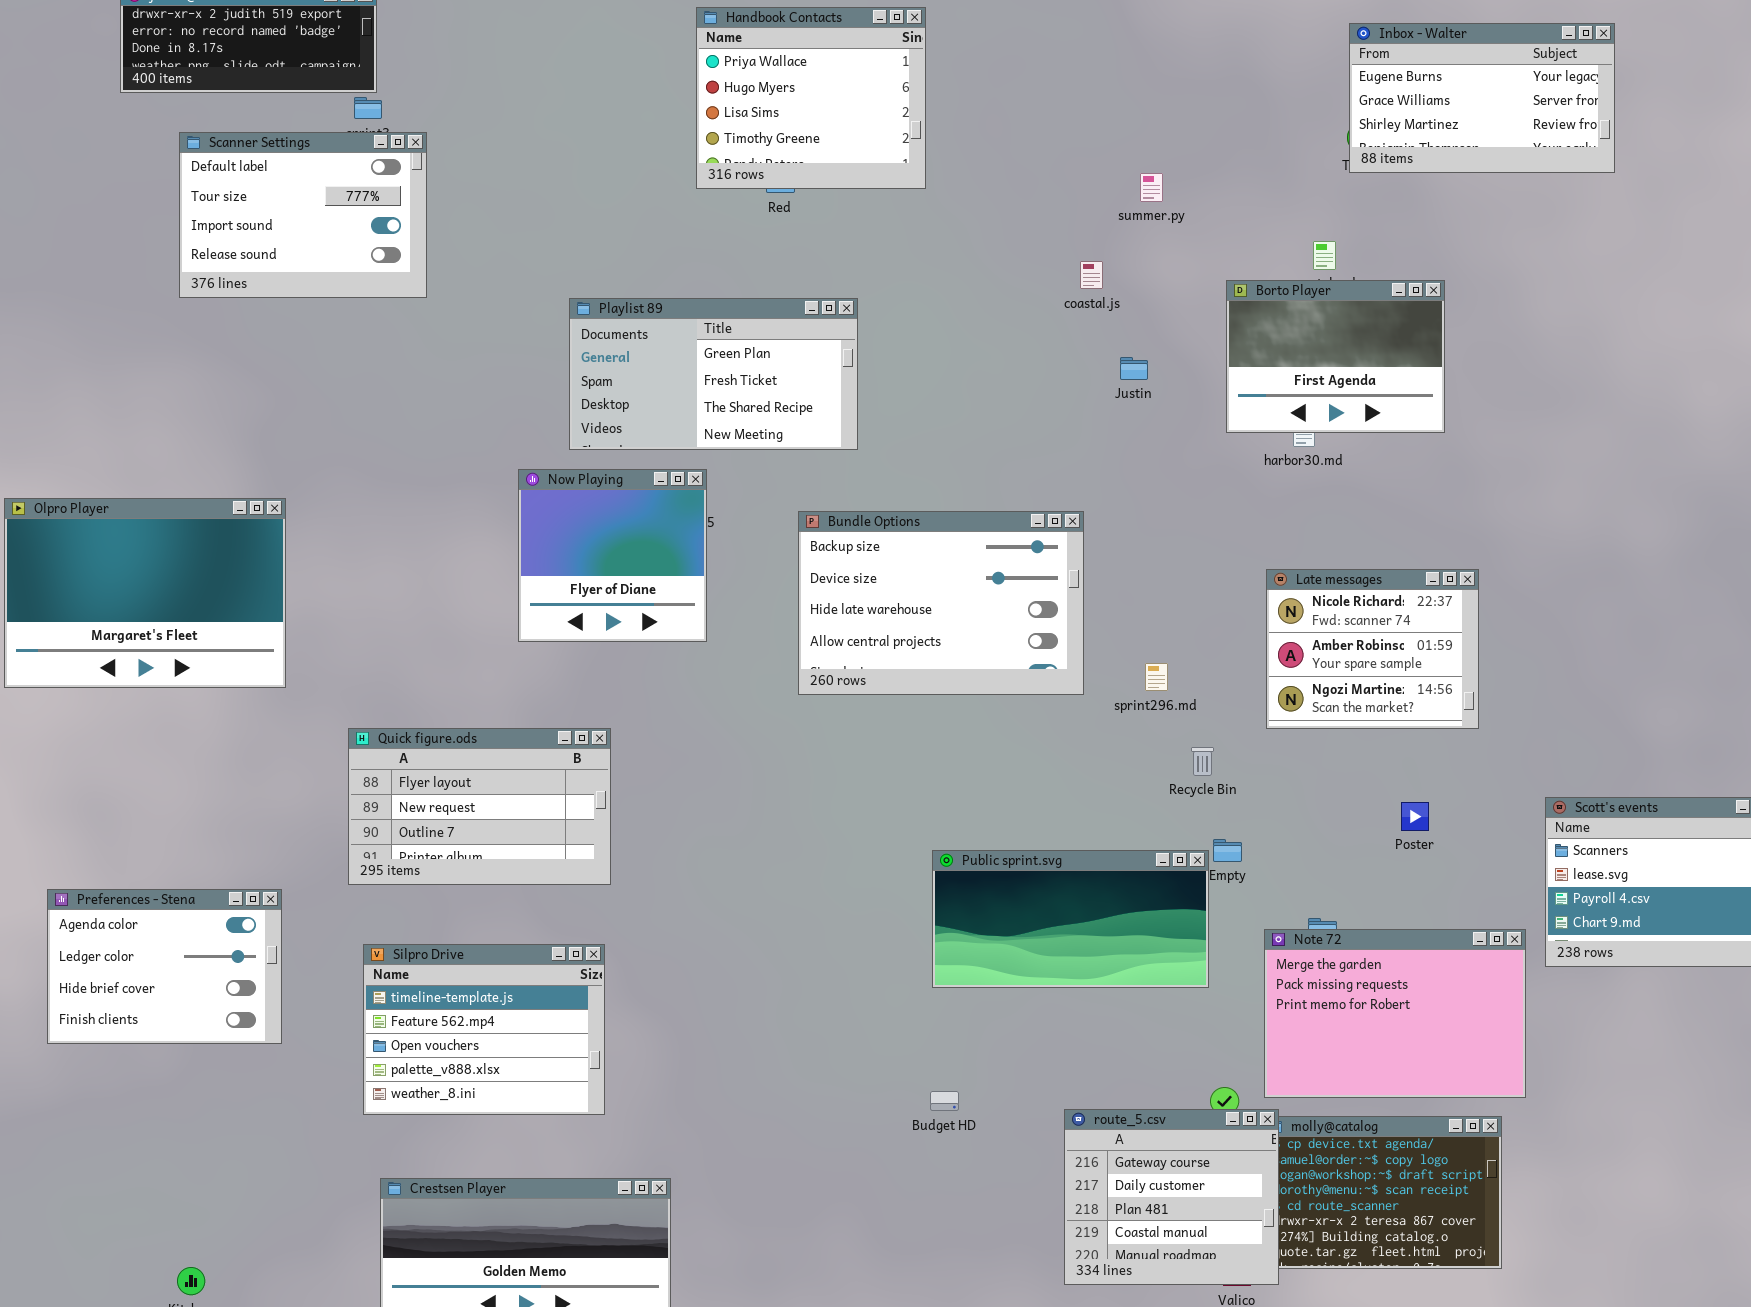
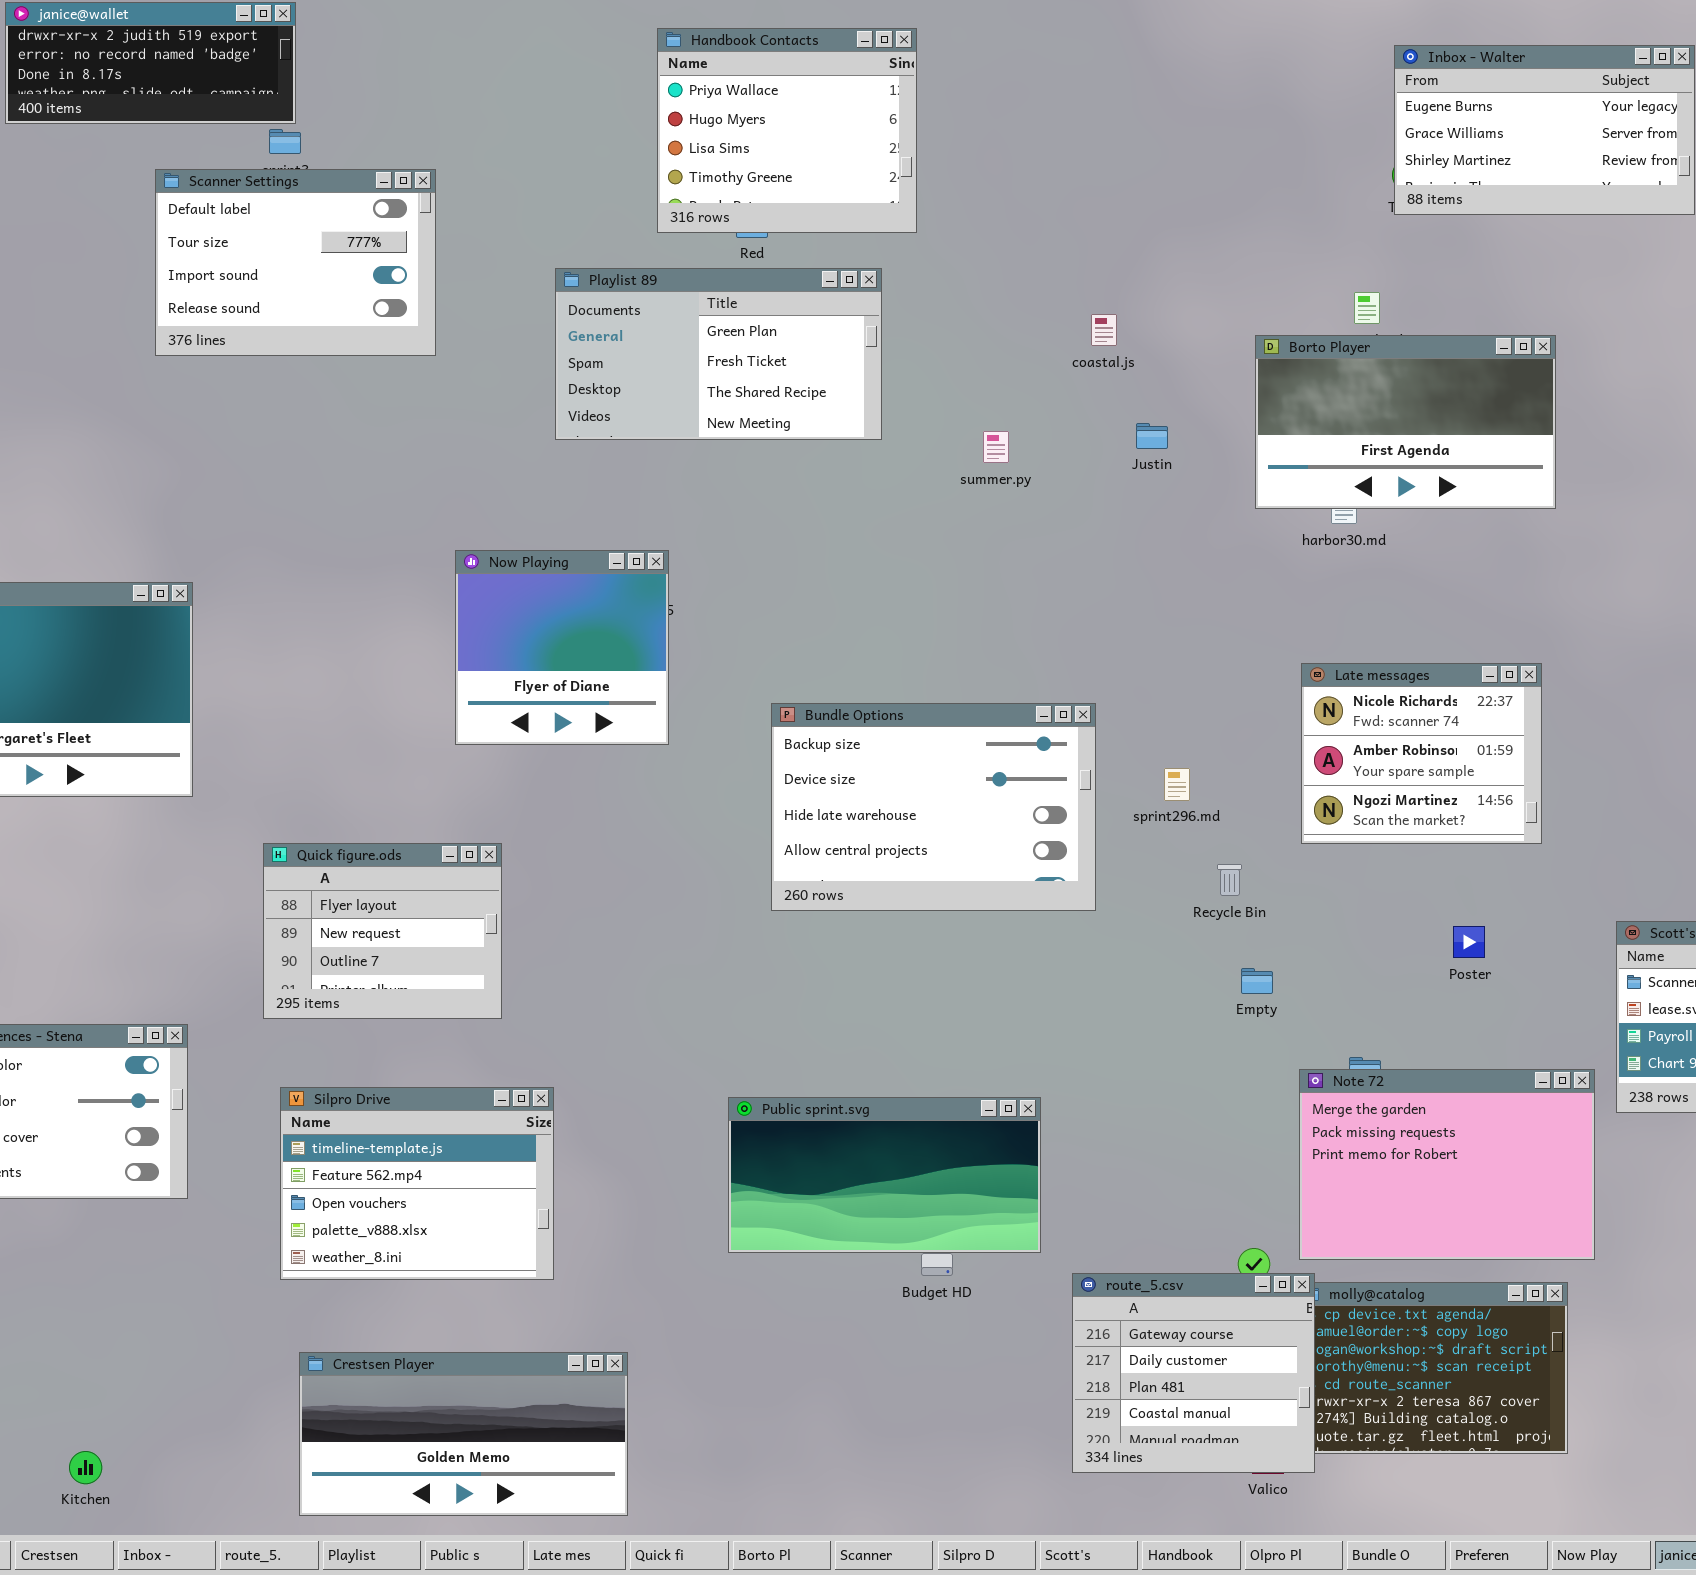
Scanner Settings: [179,132,427,298] -> [155,169,436,356], moved
summer.py: [1140,173,1163,202] -> [983,431,1009,463], moved
Borto Player: [1226,280,1445,433] -> [1255,335,1556,509], resized
Playlist 89: [569,298,858,450] -> [555,268,882,440], moved
Bundle Options: [798,511,1084,695] -> [771,703,1096,911], moved
Quick figure.ods: [348,728,611,885] -> [263,843,502,1019], resized
Public sprint.svg: [932,850,1209,988] -> [728,1097,1041,1253], moved

